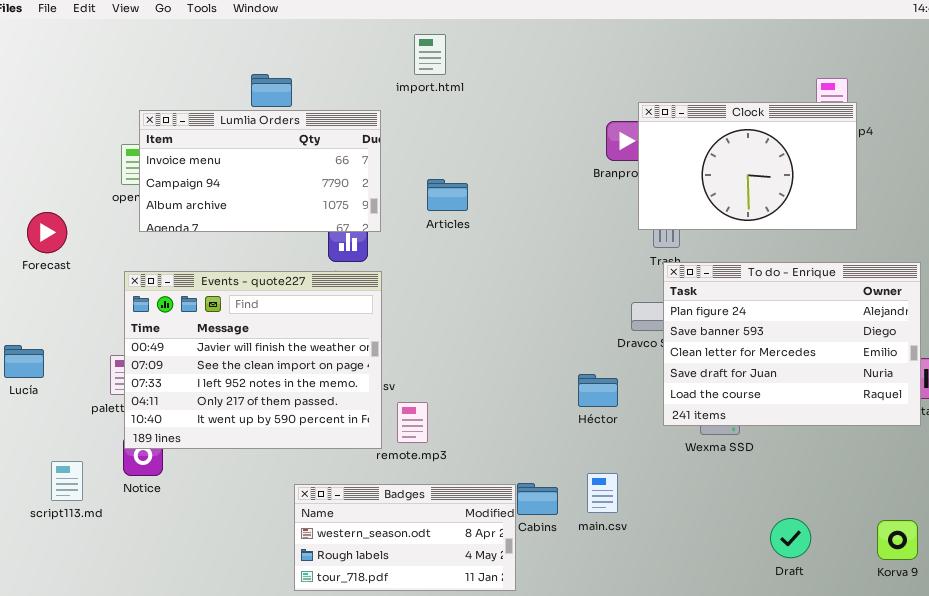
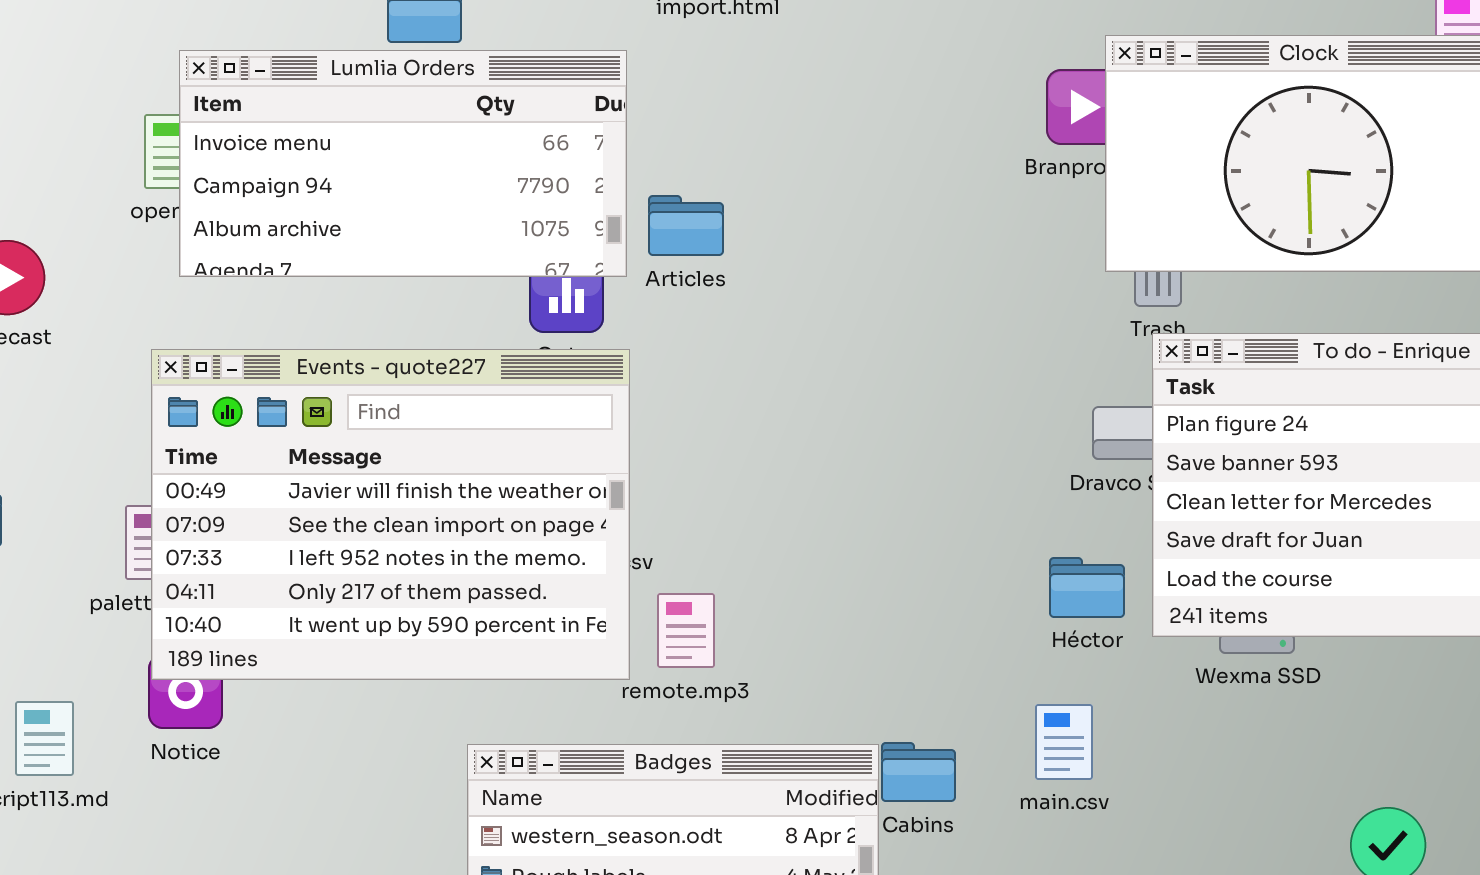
Articles: [427,179,468,211] -> [648,195,724,256], moved
Héctor: [578,374,618,407] -> [1049,557,1125,618], moved
main.csv: [587,473,618,513] -> [1035,704,1093,780], moved

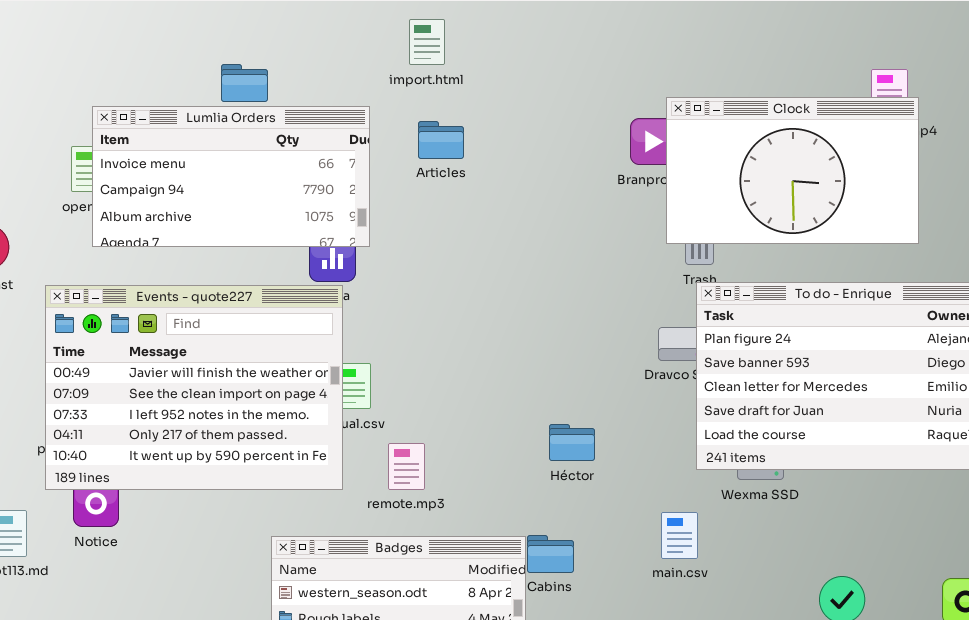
Articles: [648,195,724,256] -> [418,121,464,159], moved
Events - quote227: [151,349,630,680] -> [45,285,343,490], moved
Héctor: [1049,557,1125,618] -> [549,424,595,461], moved
main.csv: [1035,704,1093,780] -> [661,512,698,559], moved

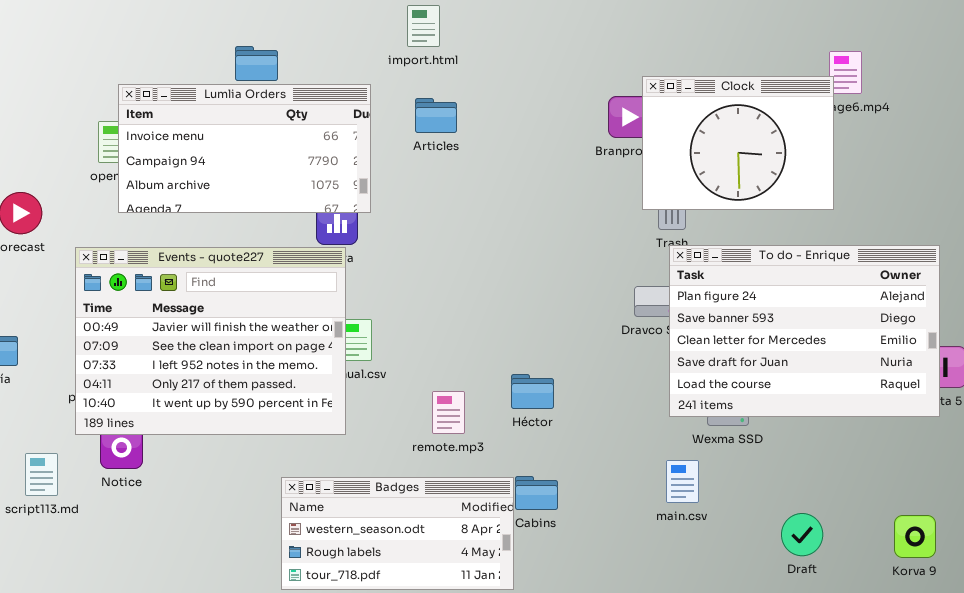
Clock: [666,97,919,244] -> [642,76,834,210], resized
Héctor: [549,424,595,461] -> [511,374,554,409], moved
remote.mp3: [388,443,425,490] -> [432,391,465,434], moved
main.csv: [661,512,698,559] -> [666,460,699,503], moved

